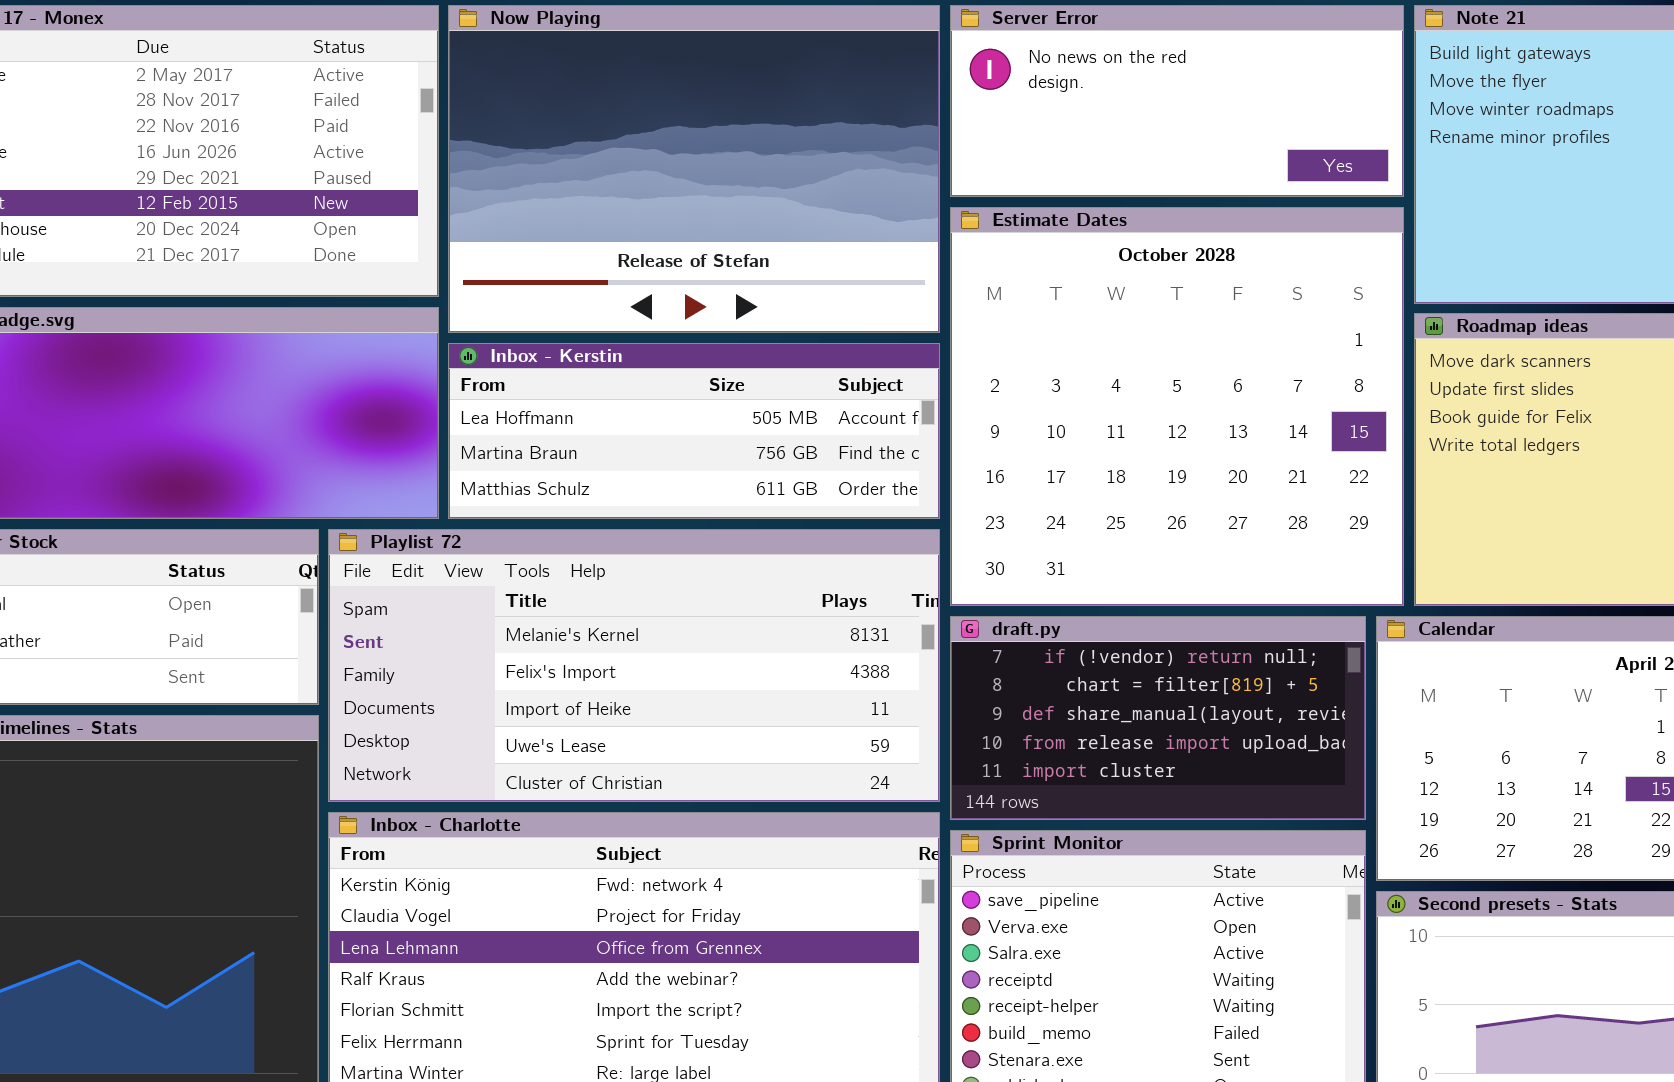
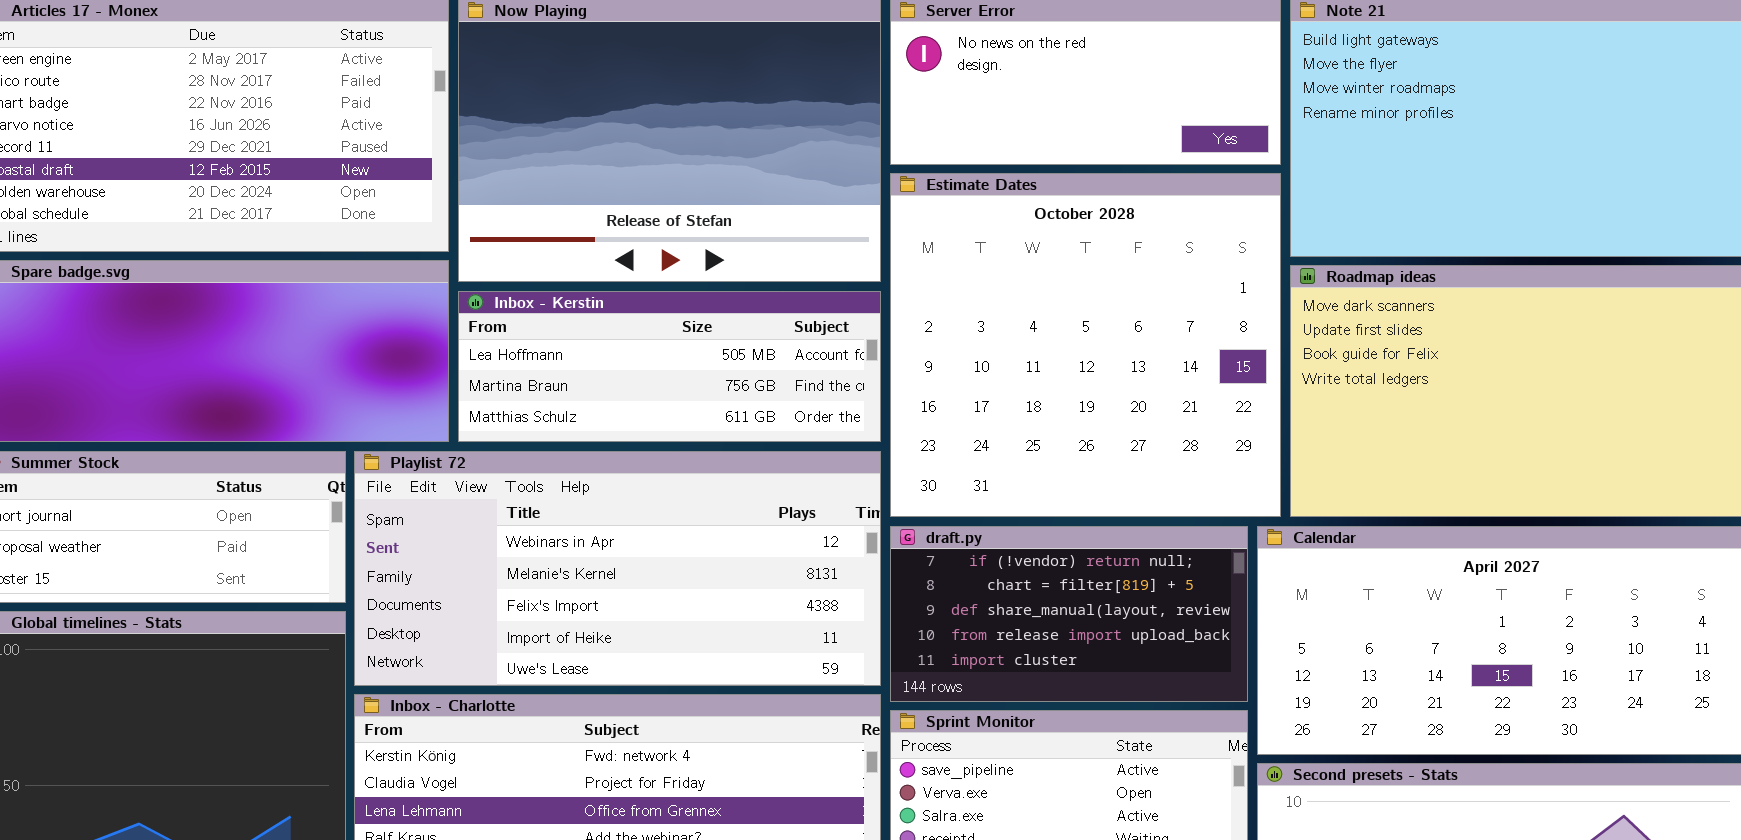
Playlist 72: [328,529,940,802] -> [354,451,881,686], scrolled up 1 row

